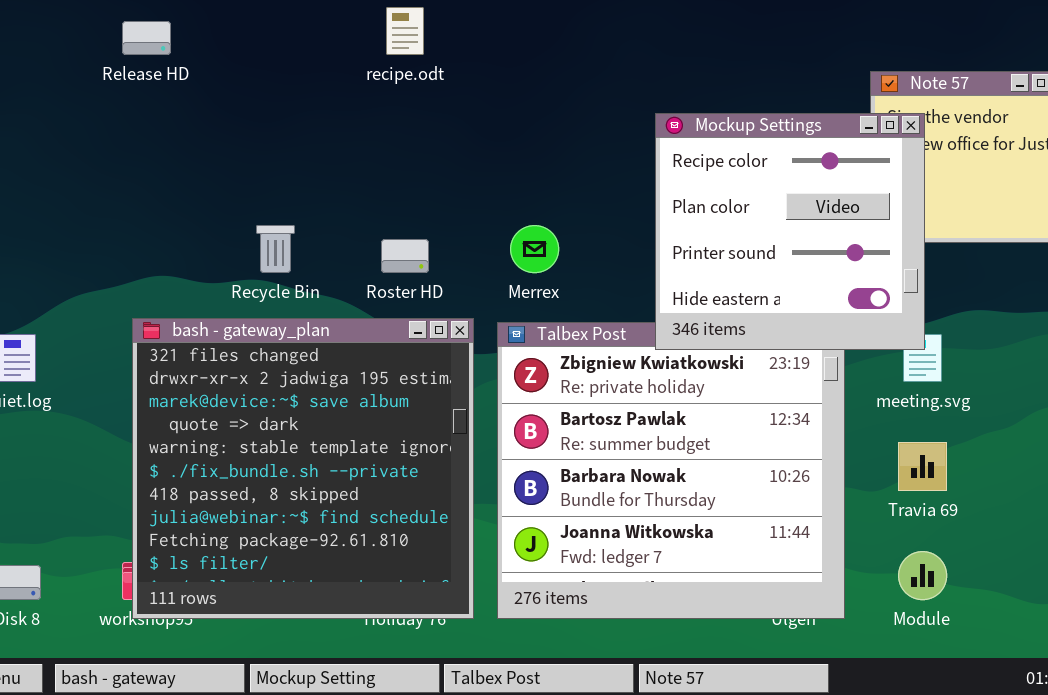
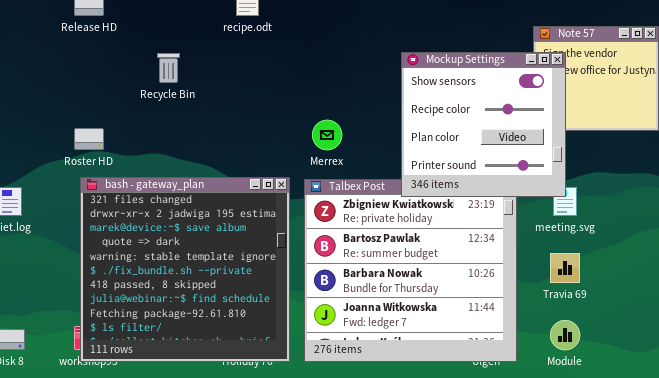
Mockup Settings: [655,113,925,350] -> [401,52,566,197], scrolled up 1 row
Recycle Bin: [256,225,295,273] -> [157,53,180,83], moved
Roster HD: [381,239,429,273] -> [74,128,104,150], moved

